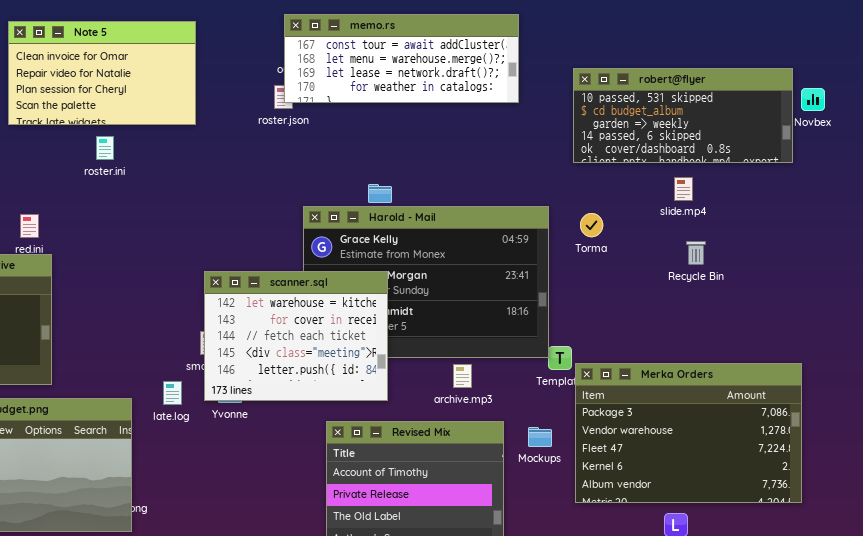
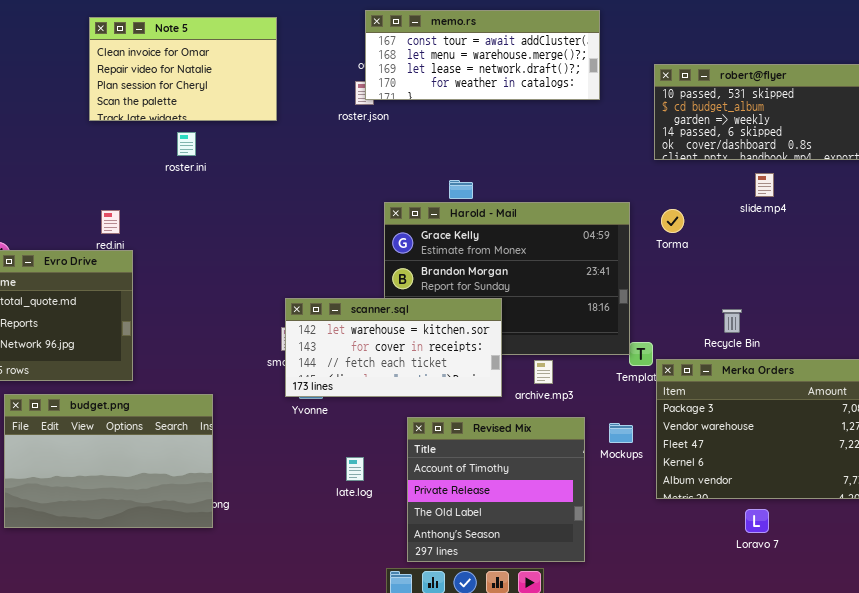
Recycle Bin: [686,241,706,265] -> [722,309,742,333], moved
scanner.sql: [204,271,388,401] -> [285,298,502,397], resized
late.log: [163,381,182,405] -> [346,457,364,481], moved

